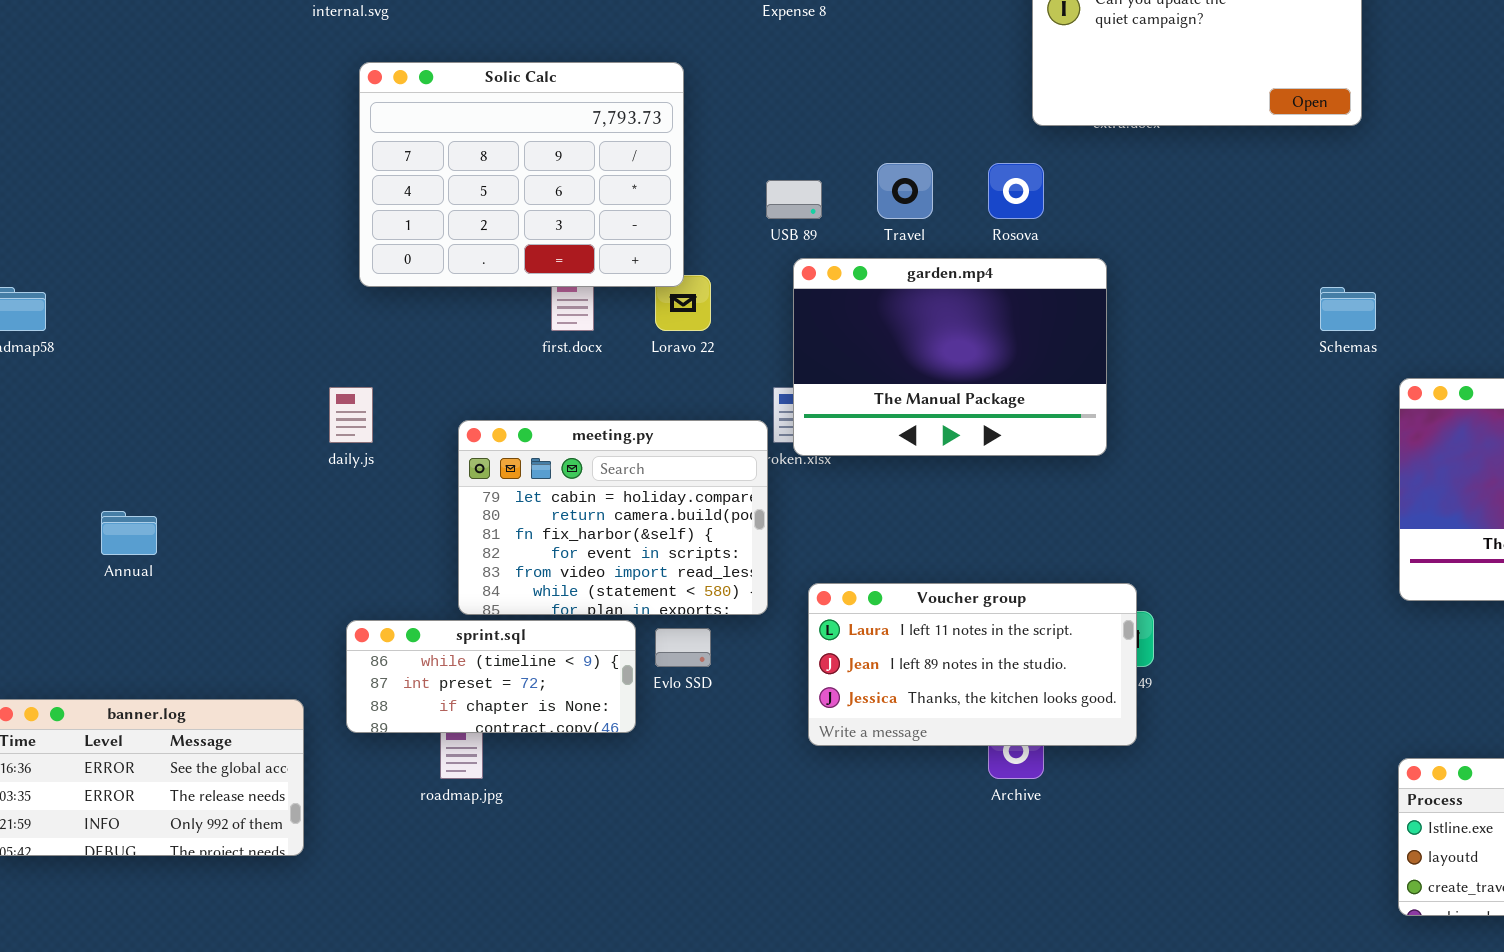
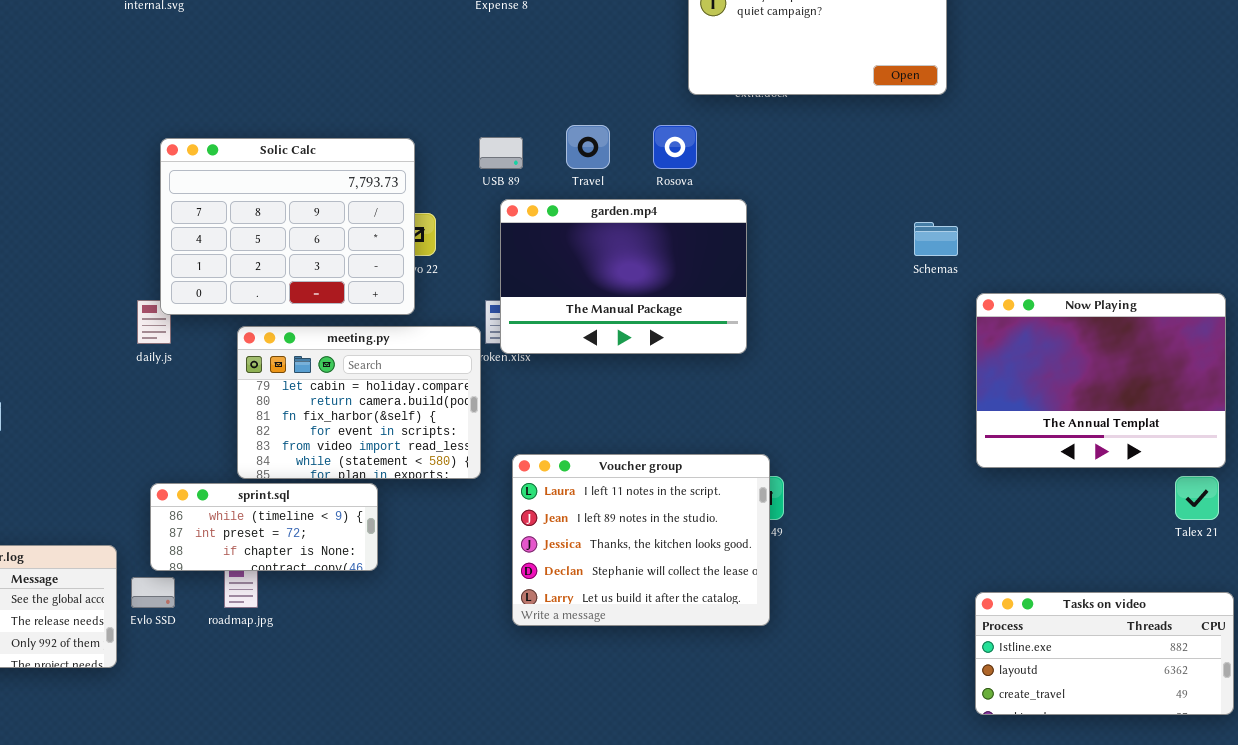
Solic Calc: [359,62,684,287] -> [160,138,415,315], moved
Voucher group: [808,583,1137,746] -> [512,454,770,626], resized
Evlo SSD: [655,628,711,667] -> [131,577,175,608], moved

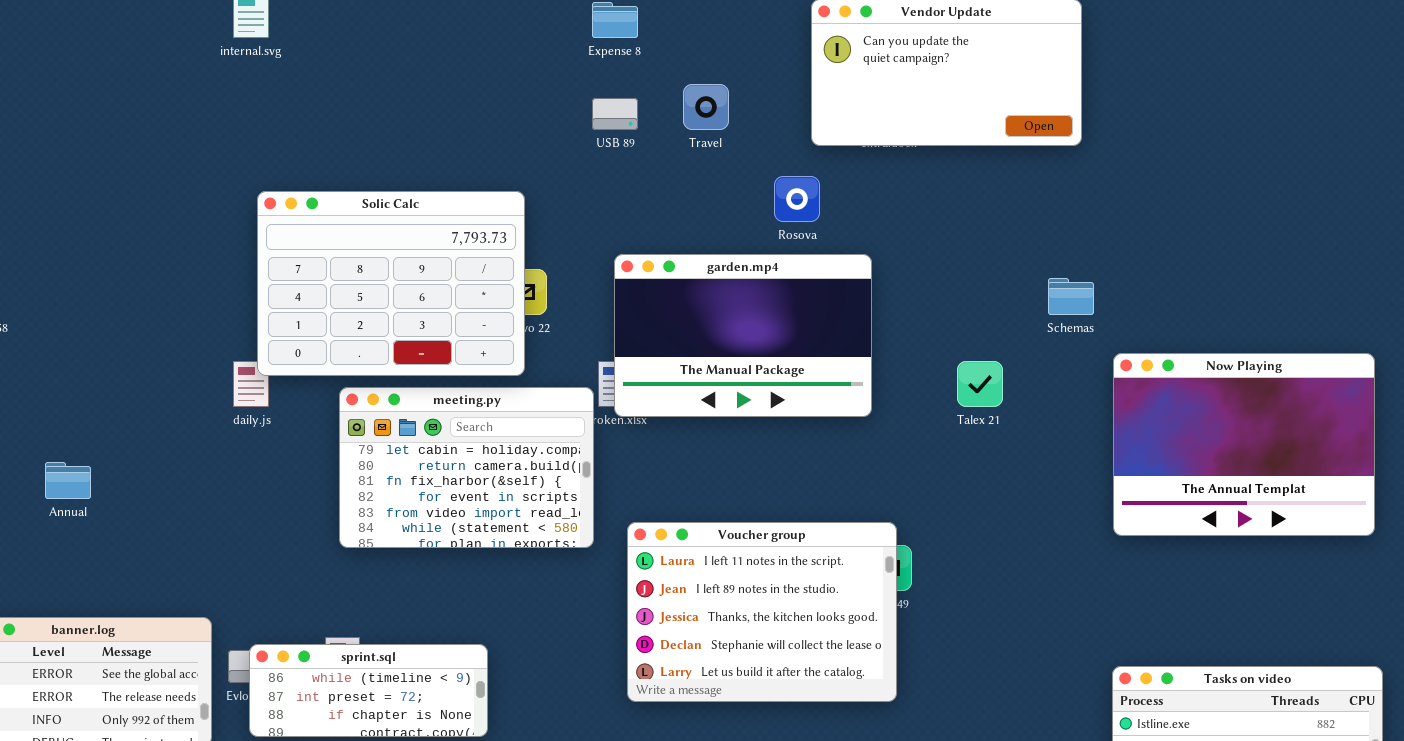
Travel: [566,125,610,169] -> [683,84,729,130], moved
USB 89: [479,137,523,169] -> [592,98,638,130], moved
Talex 21: [1175,476,1219,520] -> [957,361,1003,407], moved
sprint.sql: [150,483,378,571] -> [249,644,488,737], moved

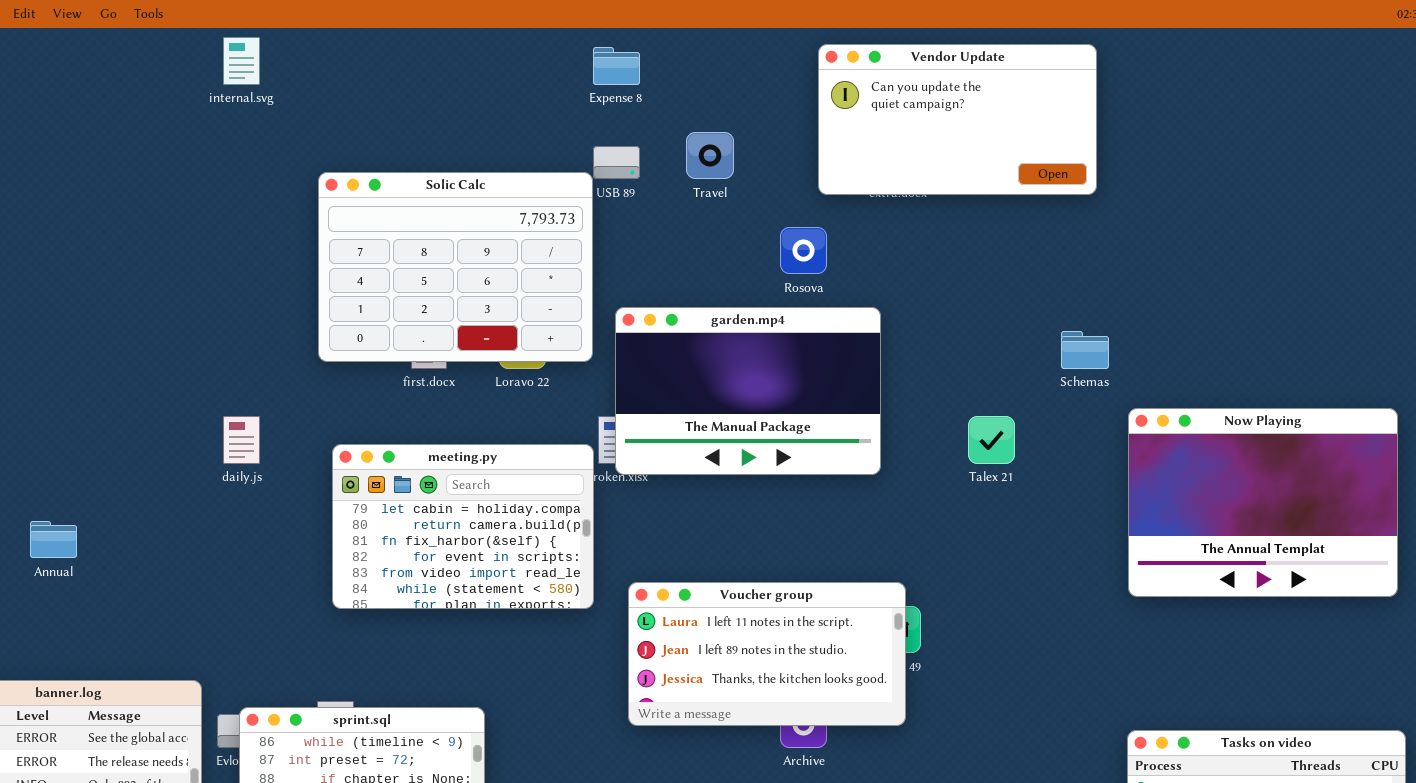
Solic Calc: [257,191,525,376] -> [318,172,593,362], moved
Voucher group: [627,522,897,702] -> [628,582,906,726], resized

